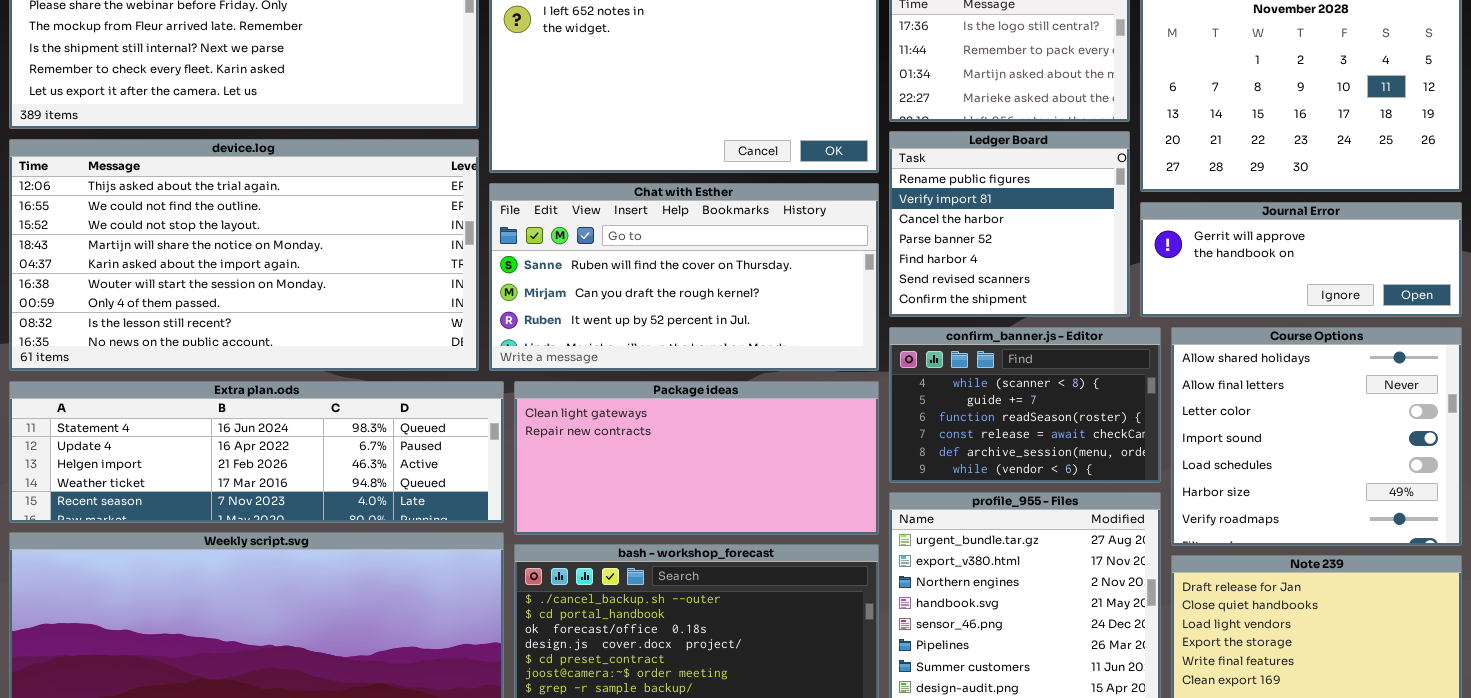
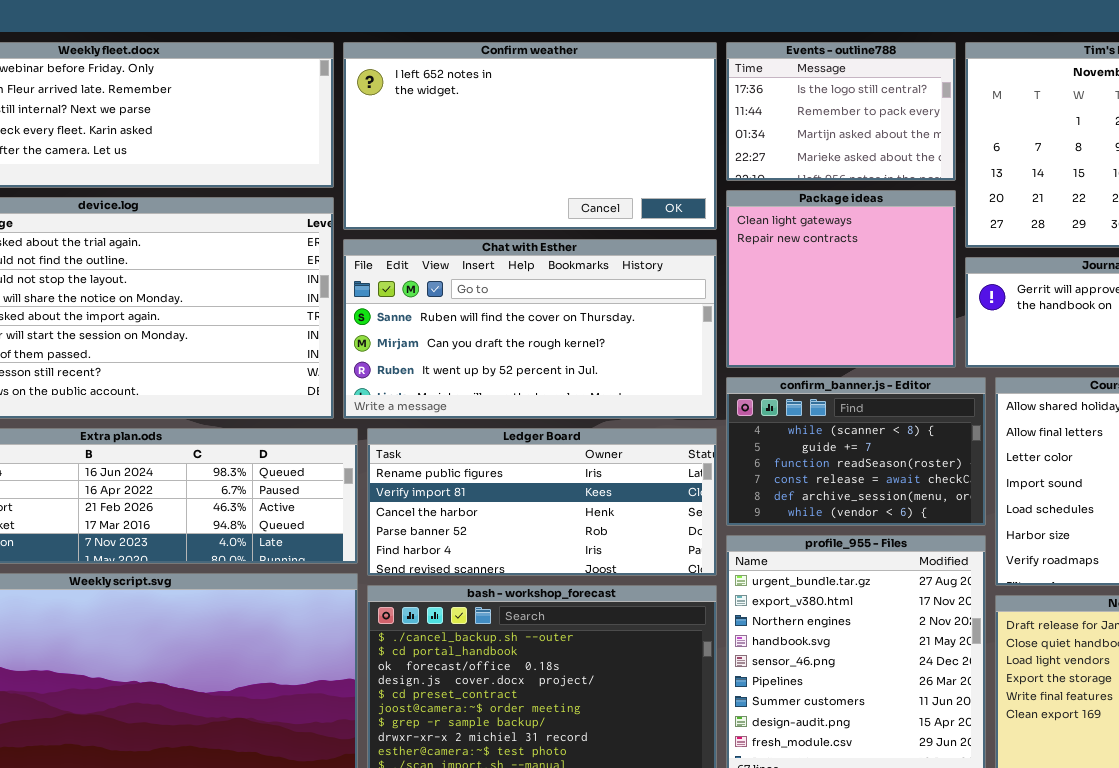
Ledger Board: [889,131,1130,317] -> [367,428,717,576], moved, resized
Package ideas: [514,381,879,535] -> [726,190,956,368], moved, resized

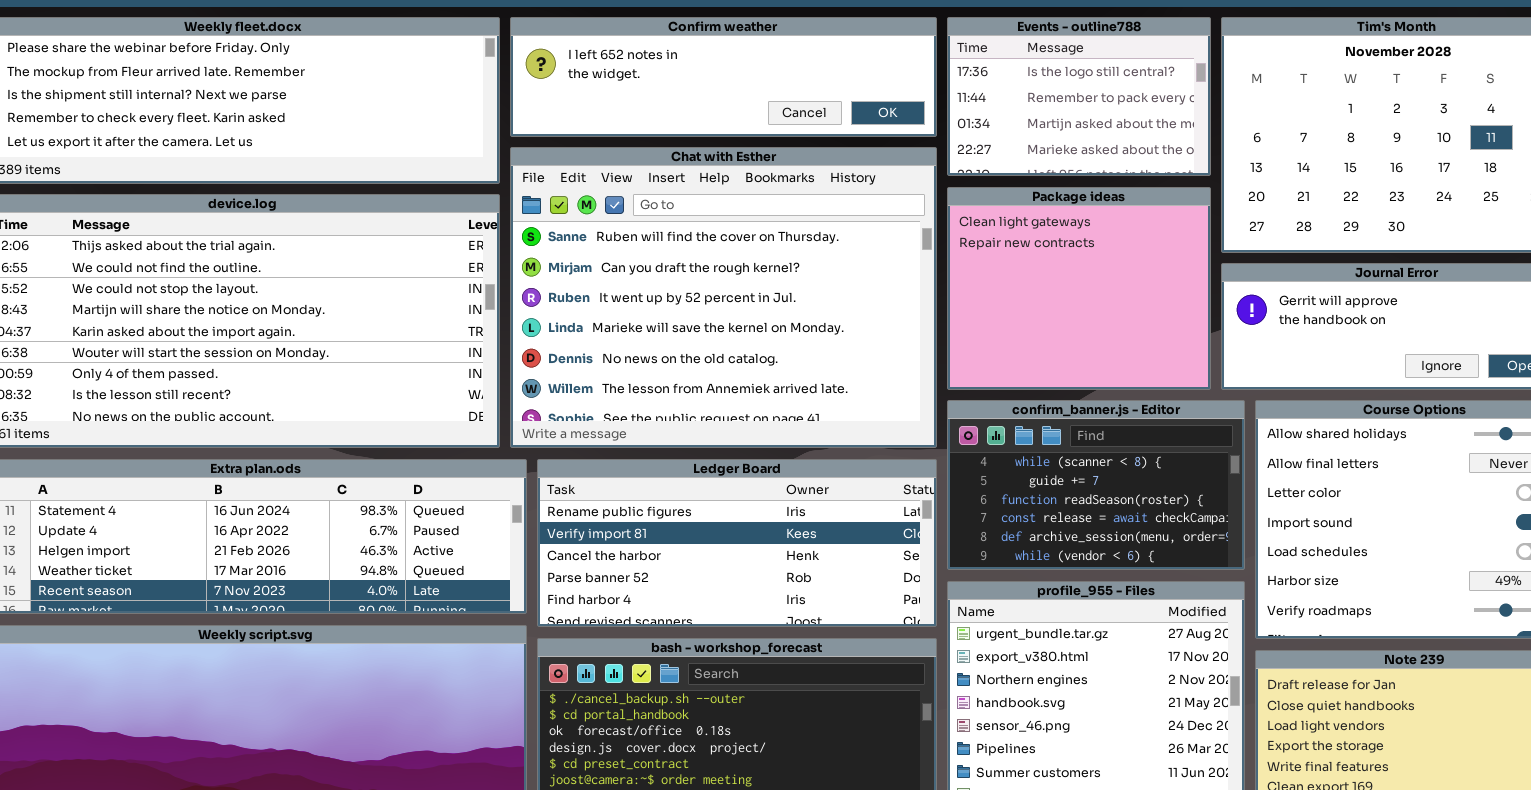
Confirm weather: [343,42,717,230] -> [510,17,937,137], resized
Chat with Esther: [343,239,717,419] -> [510,147,937,448], resized

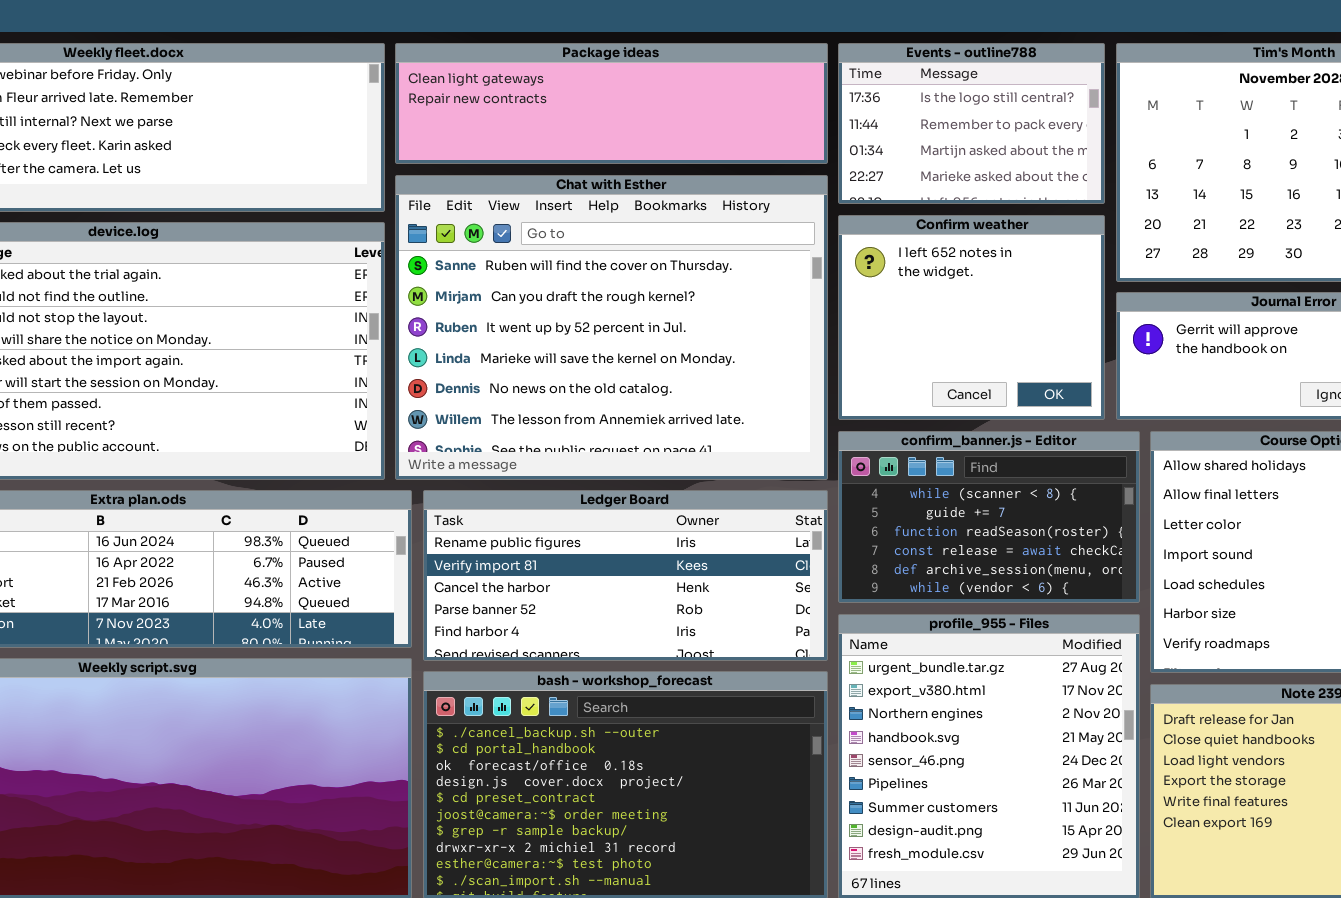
Confirm weather: [510,17,937,137] -> [838,215,1105,420], moved, resized
Package ideas: [947,187,1211,390] -> [395,43,828,164], moved, resized

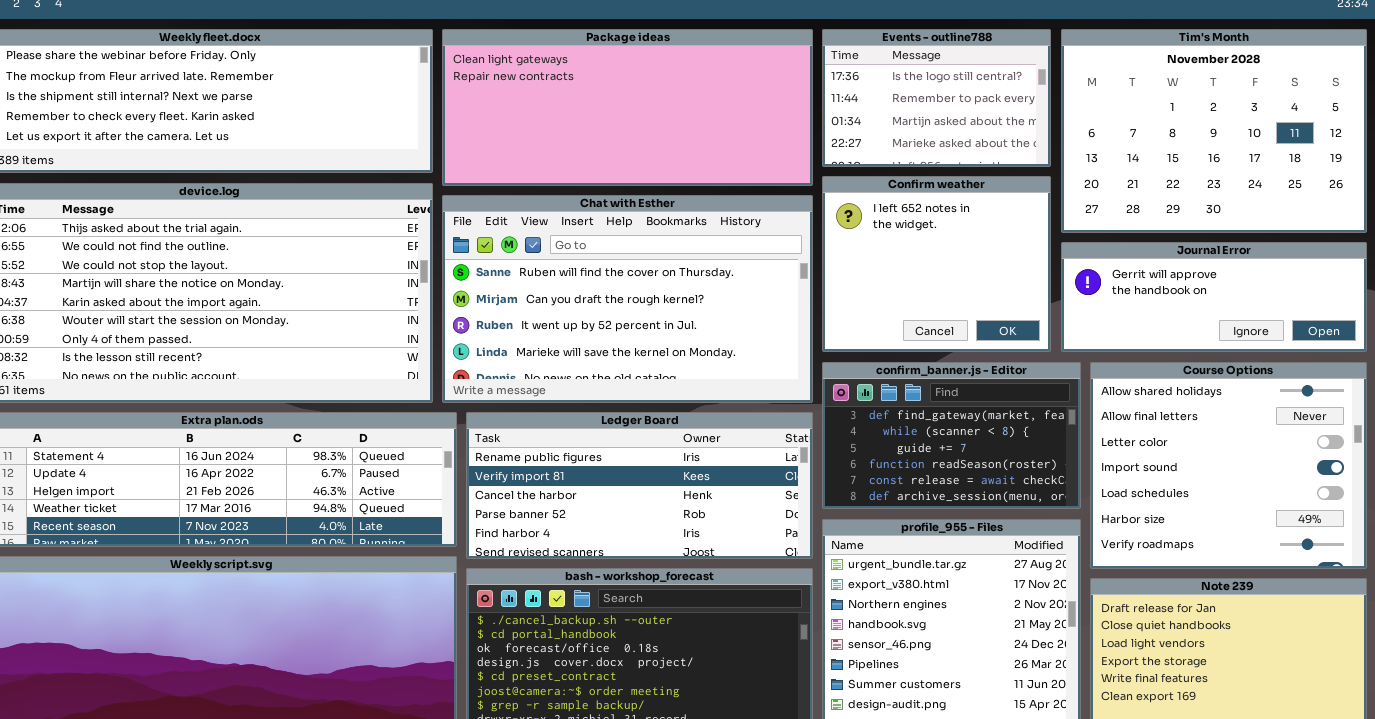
Package ideas: [395,43,828,164] -> [442,29,813,186], resized
Chat with Esther: [395,175,828,480] -> [442,195,813,403], resized
confirm_banner.js - Editor: [838,431,1140,603] -> [822,362,1081,509], scrolled up 1 row

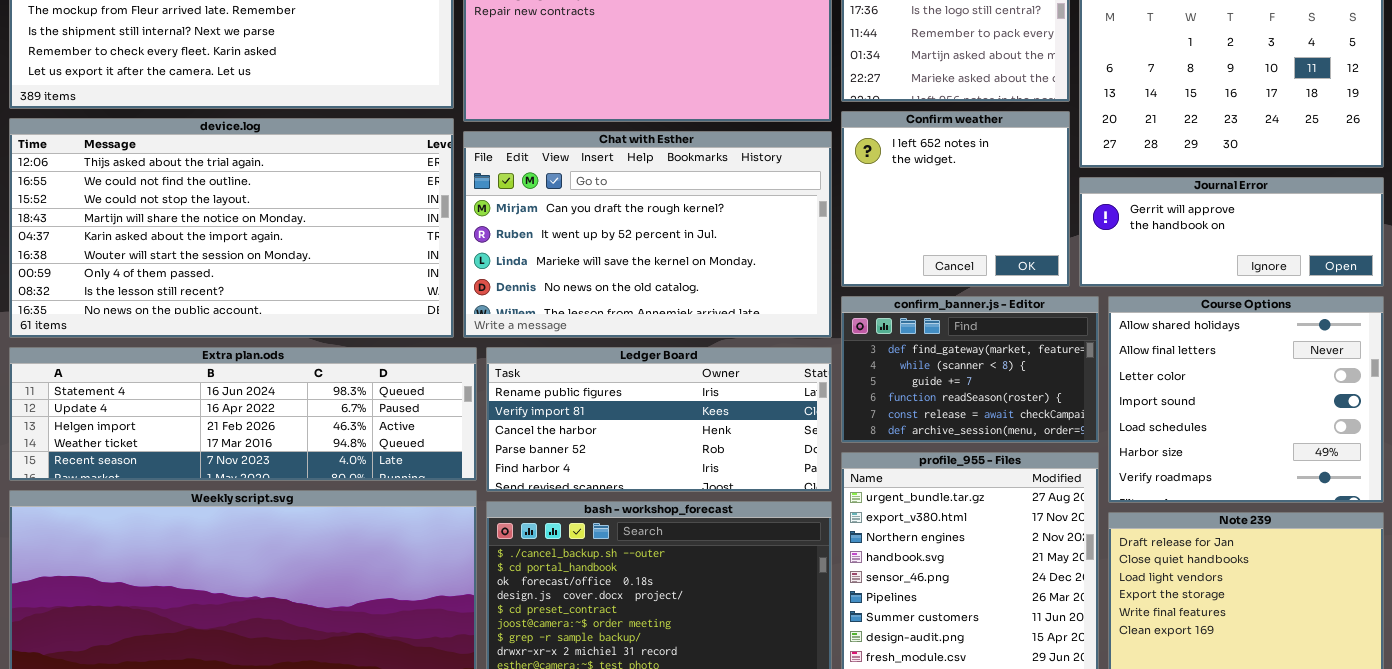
Chat with Esther: [442,195,813,403] -> [463,131,832,338], scrolled down 1 row

